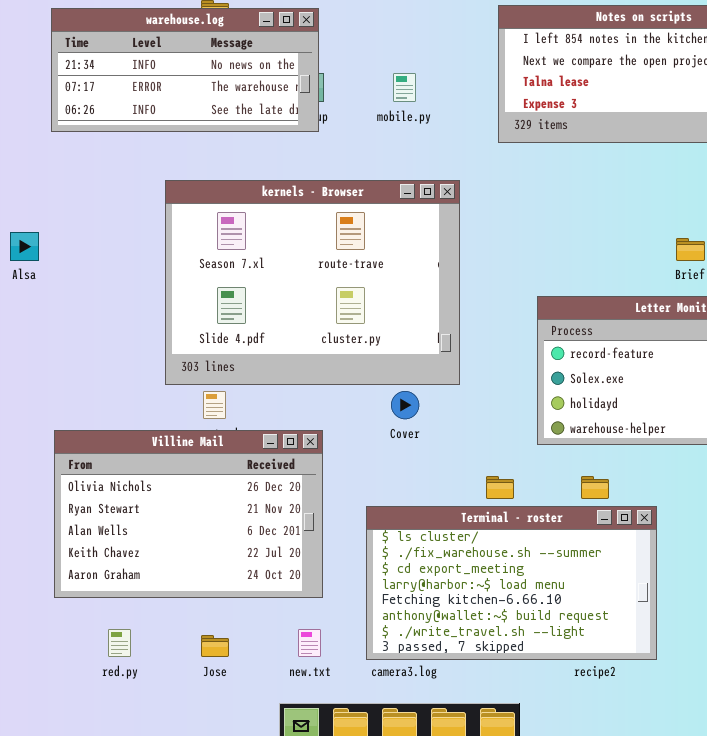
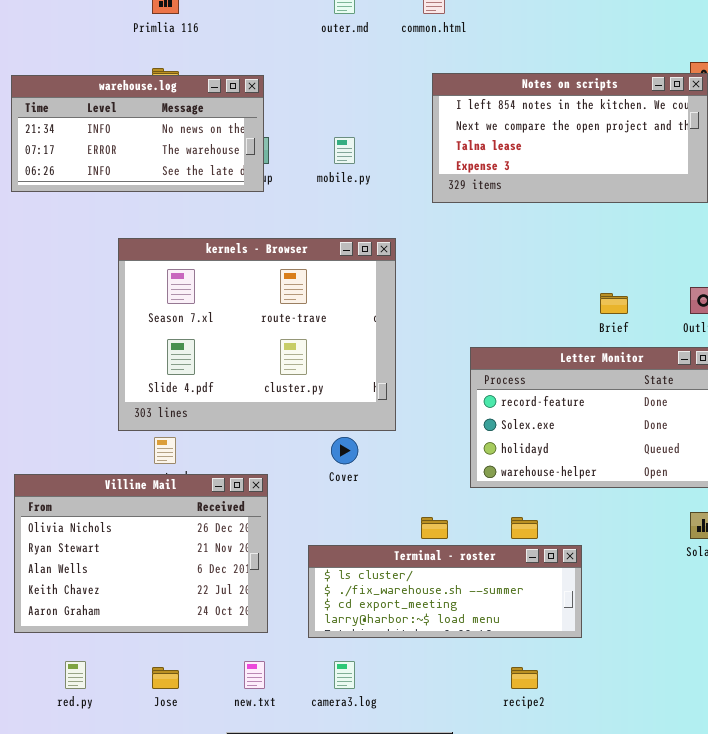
Terminal - roster: [366,506,657,660] -> [308,545,582,638], resized

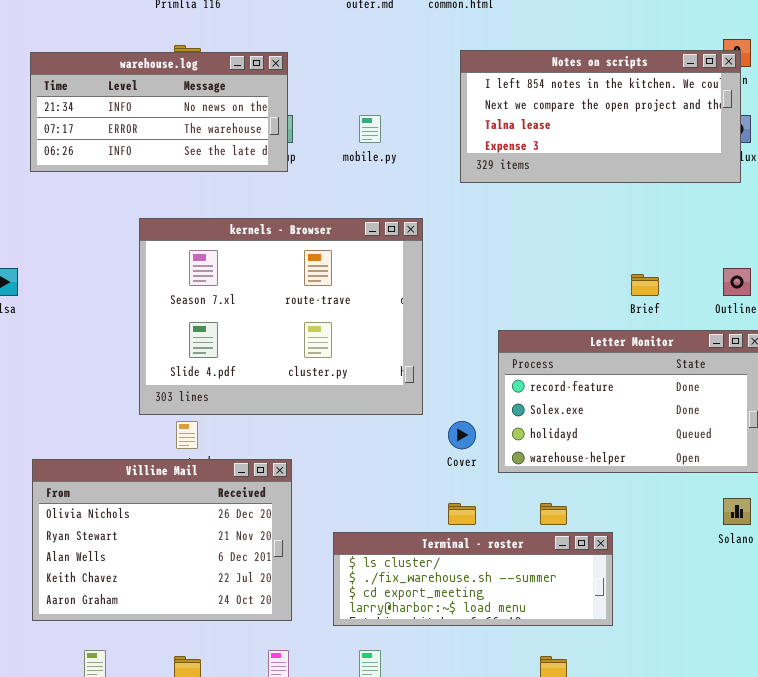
Cover: [331,437,358,464] -> [448,421,476,449], moved

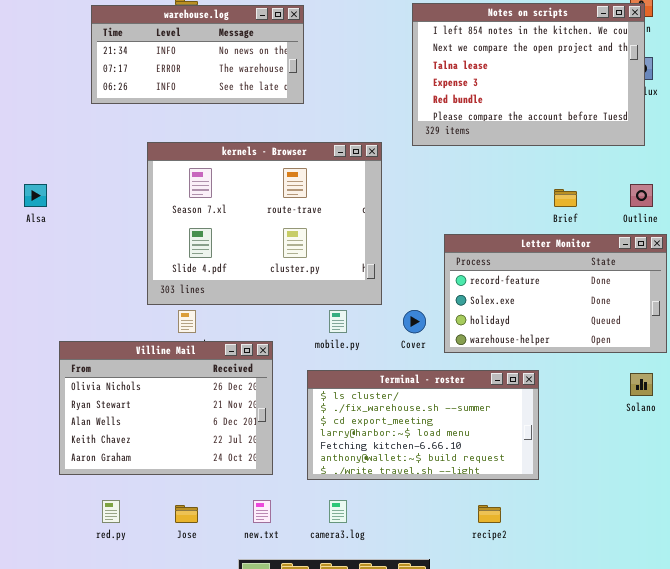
Notes on scripts: [460,50,741,183] -> [412,3,645,146], resized
warehouse.log: [30,52,288,172] -> [91,5,304,104], moved
mobile.py: [359,115,381,143] -> [329,310,347,333], moved
Terminal - roster: [333,532,613,626] -> [307,370,539,480], resized

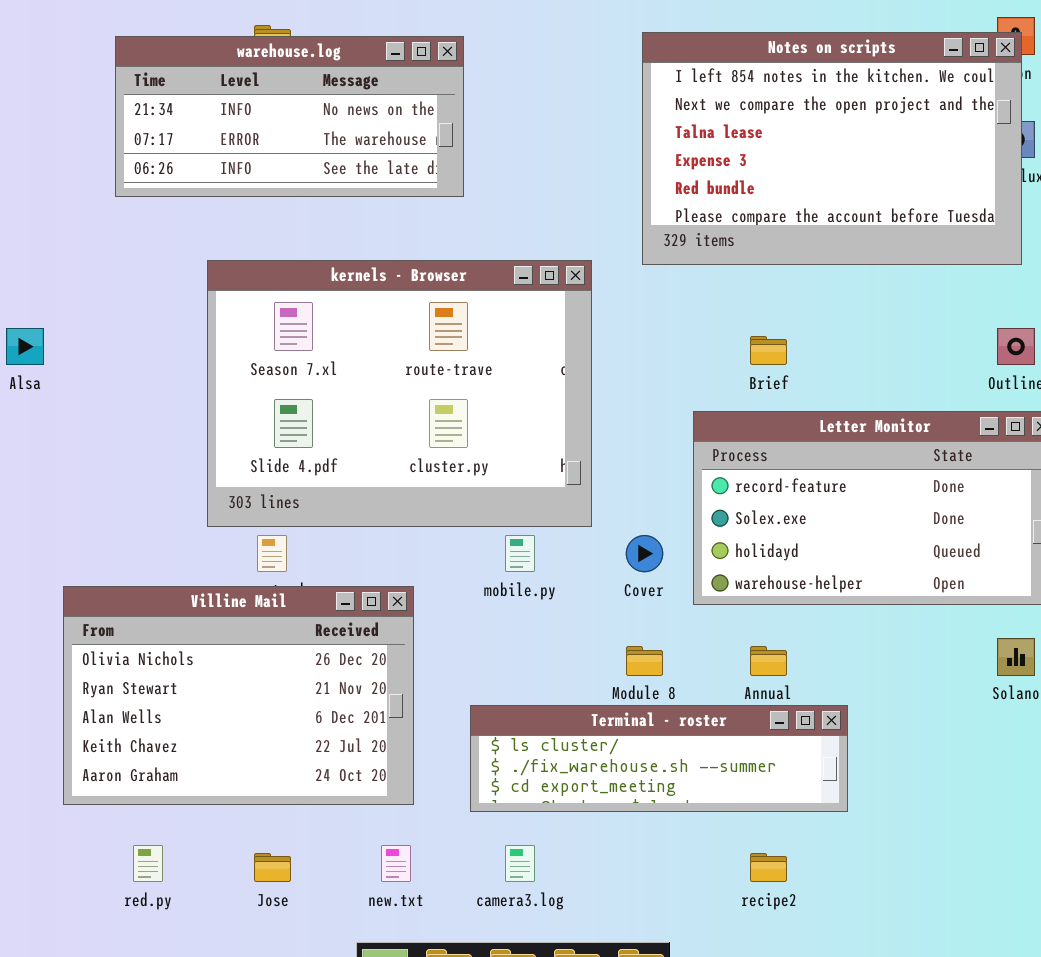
Brief: [554,189,577,207] -> [750,336,787,365], moved
Terminal - roster: [307,370,539,480] -> [470,705,848,812], resized

